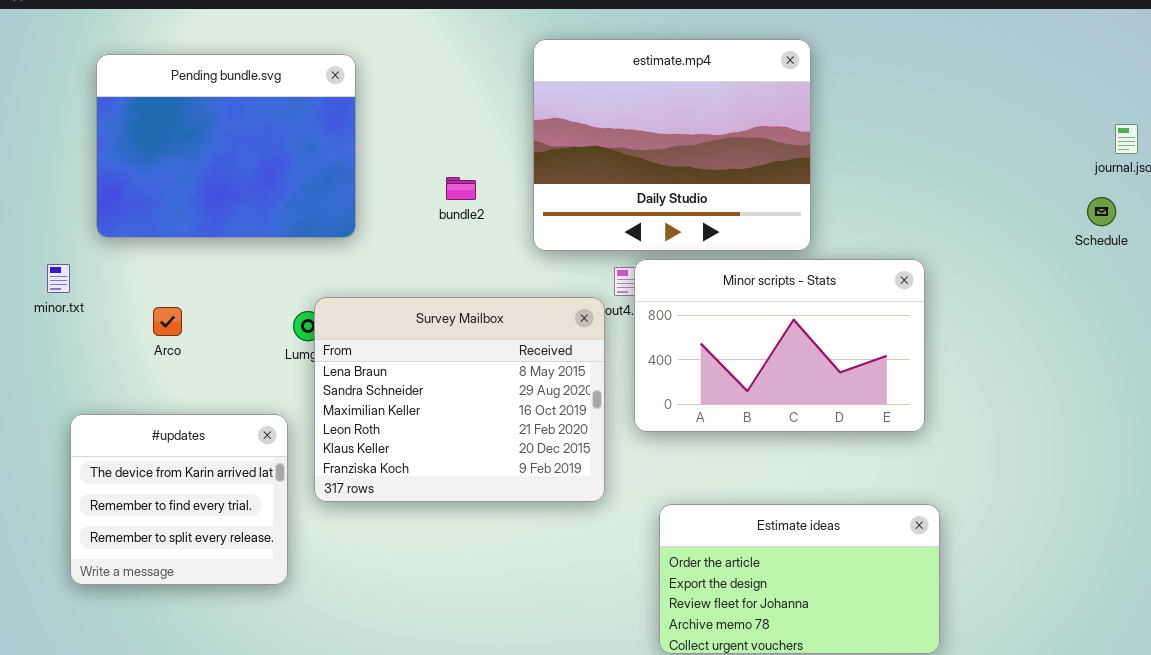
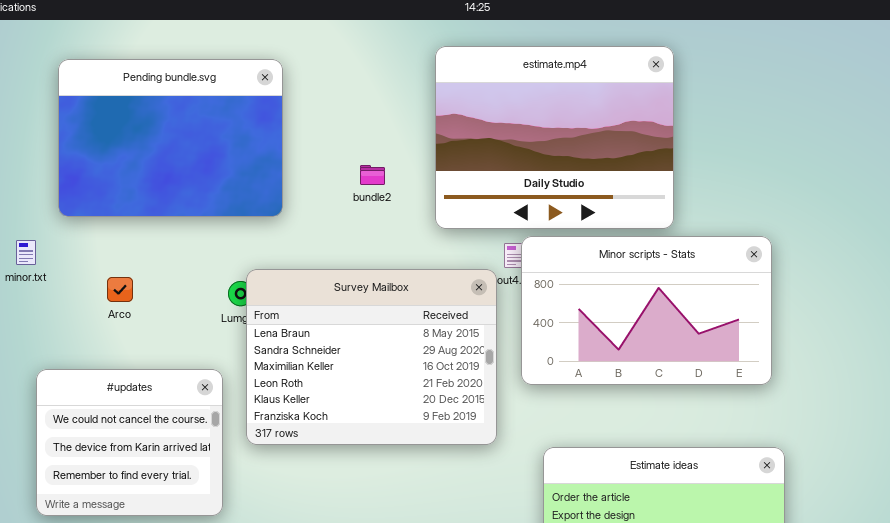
#updates: [70,414,288,585] -> [36,369,223,516], scrolled up 1 row

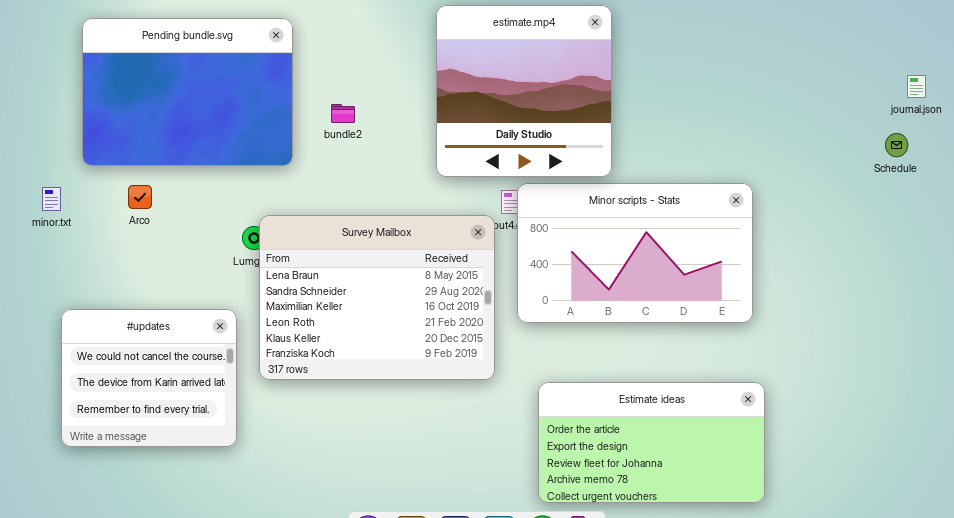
estimate.mp4: [435,46,674,229] -> [436,5,612,177], resized
bundle2: [360,165,385,185] -> [331,104,355,123], moved
Arco: [107,277,133,302] -> [128,185,152,209], moved

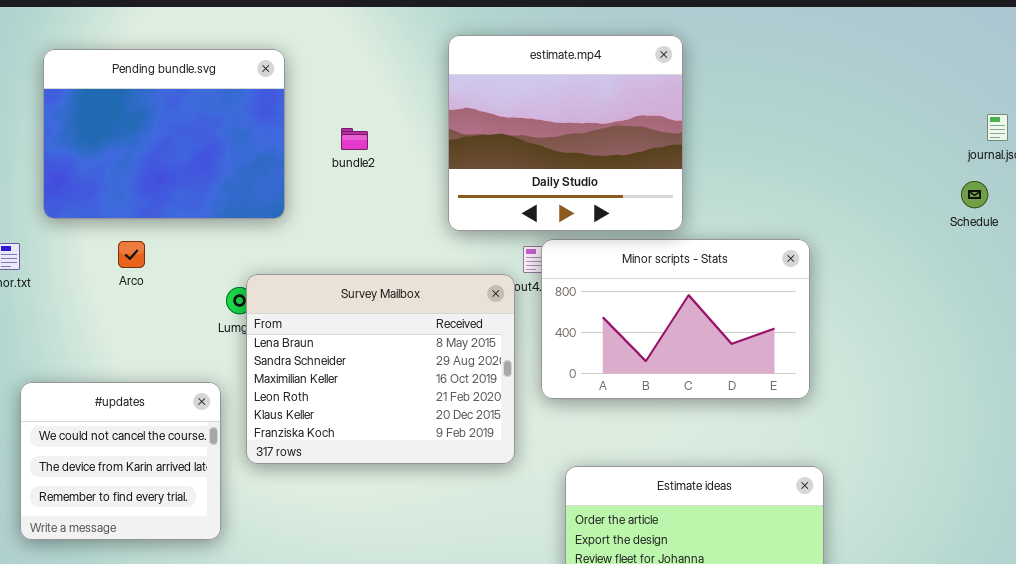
estimate.mp4: [436,5,612,177] -> [448,35,683,231], resized
bundle2: [331,104,355,123] -> [341,128,368,150], moved
Arco: [128,185,152,209] -> [118,241,145,268], moved

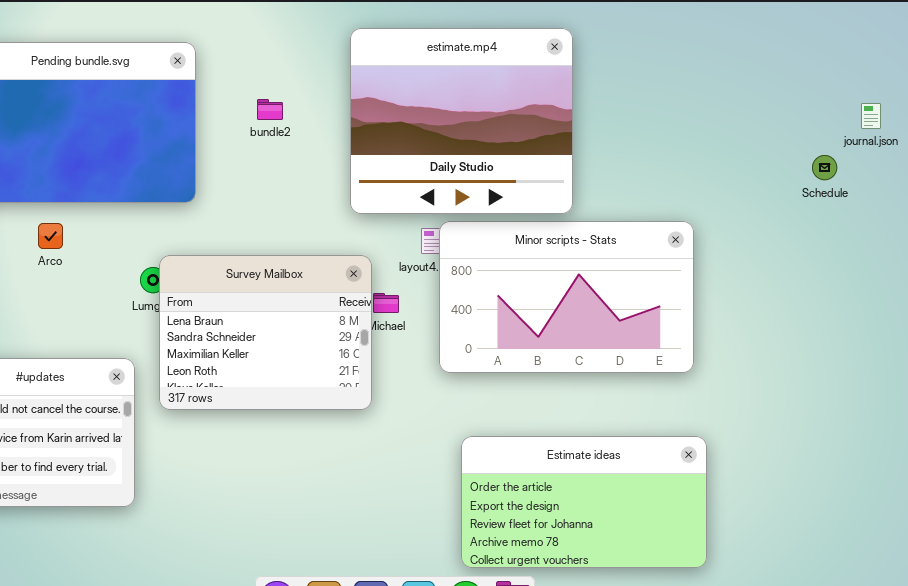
bundle2: [341,128,368,150] -> [257,99,283,120], moved
Schedule: [961,181,988,208] -> [812,155,837,180], moved
Survey Mailbox: [246,274,515,464] -> [159,255,372,410], resized

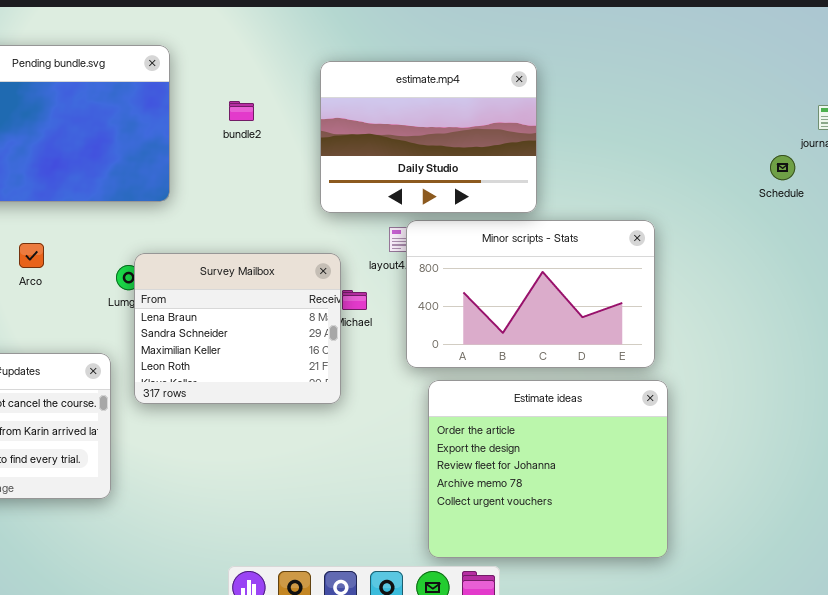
estimate.mp4: [350,28,573,214] -> [320,61,537,213], resized
Arco: [38,223,63,249] -> [19,243,44,268], moved
Estimate ideas: [461,436,707,568] -> [428,380,668,558], resized

